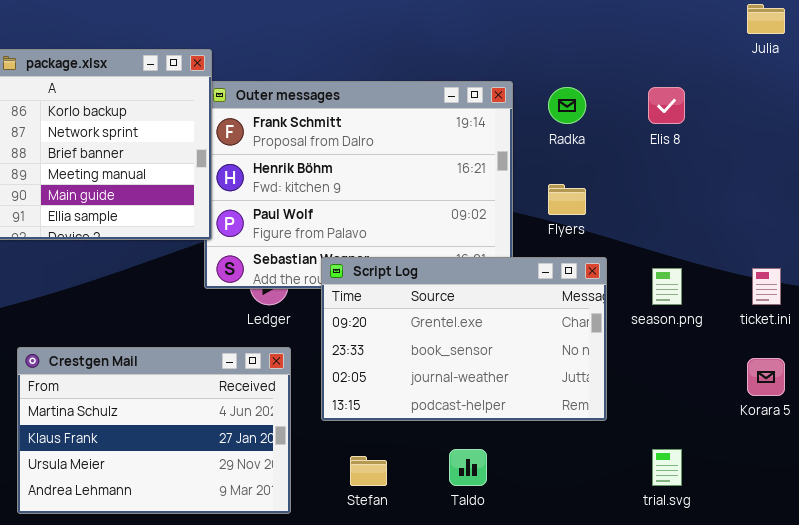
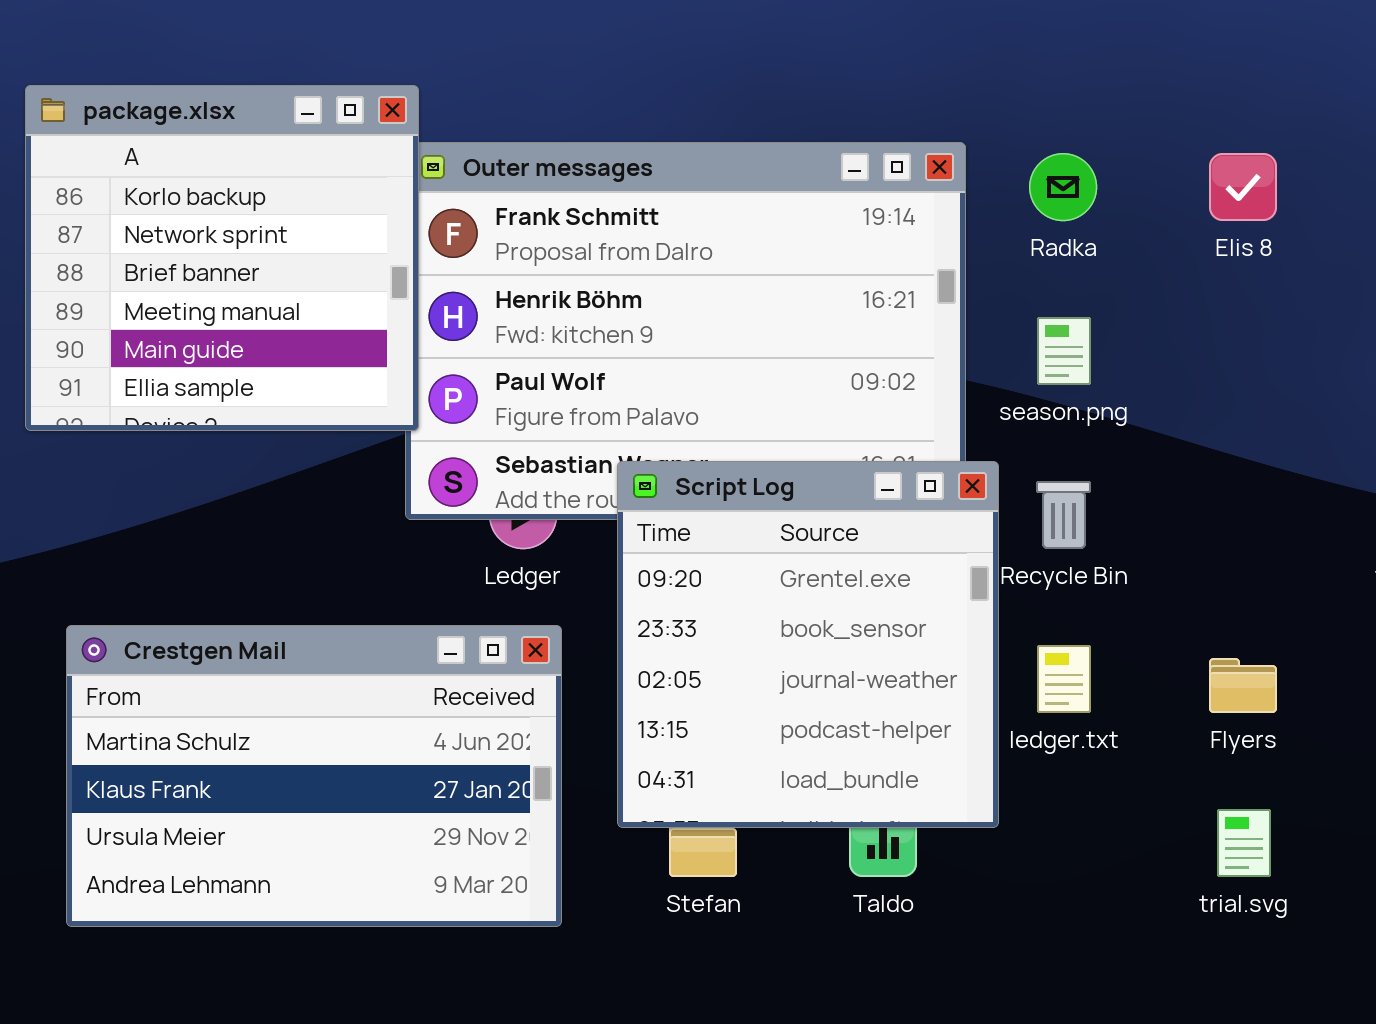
Flyers: [548,184,586,215] -> [1209,658,1277,713], moved
Script Log: [321,257,607,421] -> [617,461,999,828], resized
season.png: [652,268,682,305] -> [1037,317,1091,385], moved

